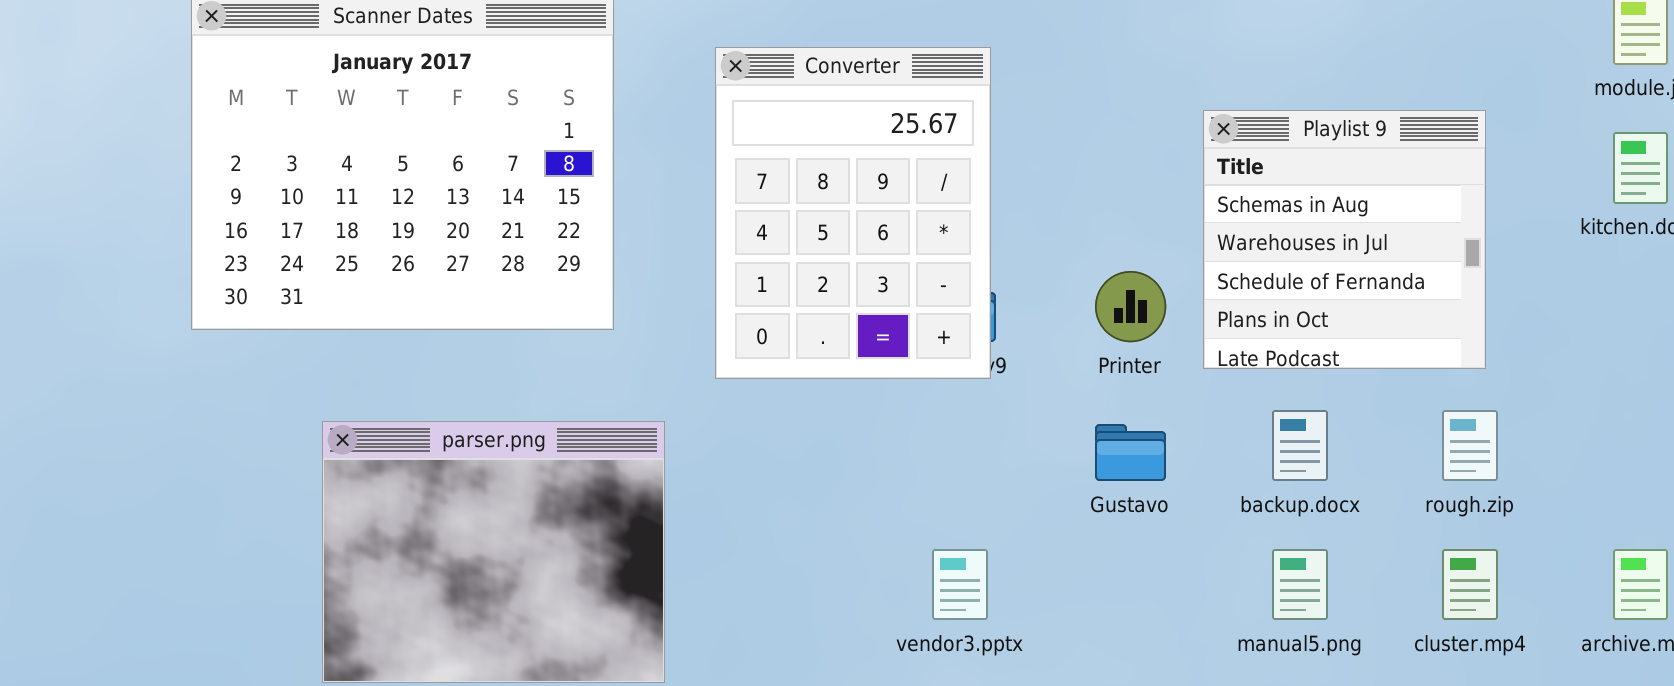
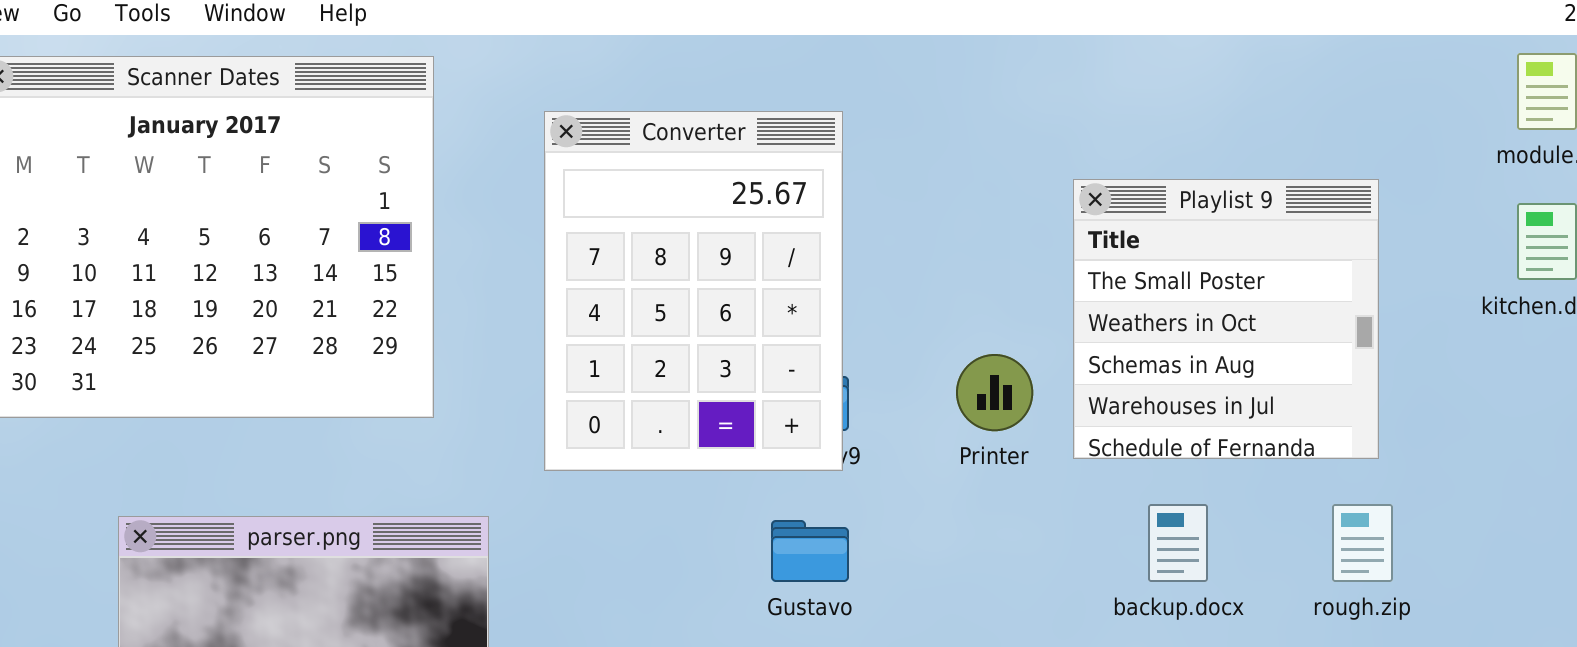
Playlist 9: [1203,110,1486,369] -> [1073,179,1379,459], scrolled up 2 rows
Gustavo: [1095,424,1166,481] -> [771,520,849,582], moved

